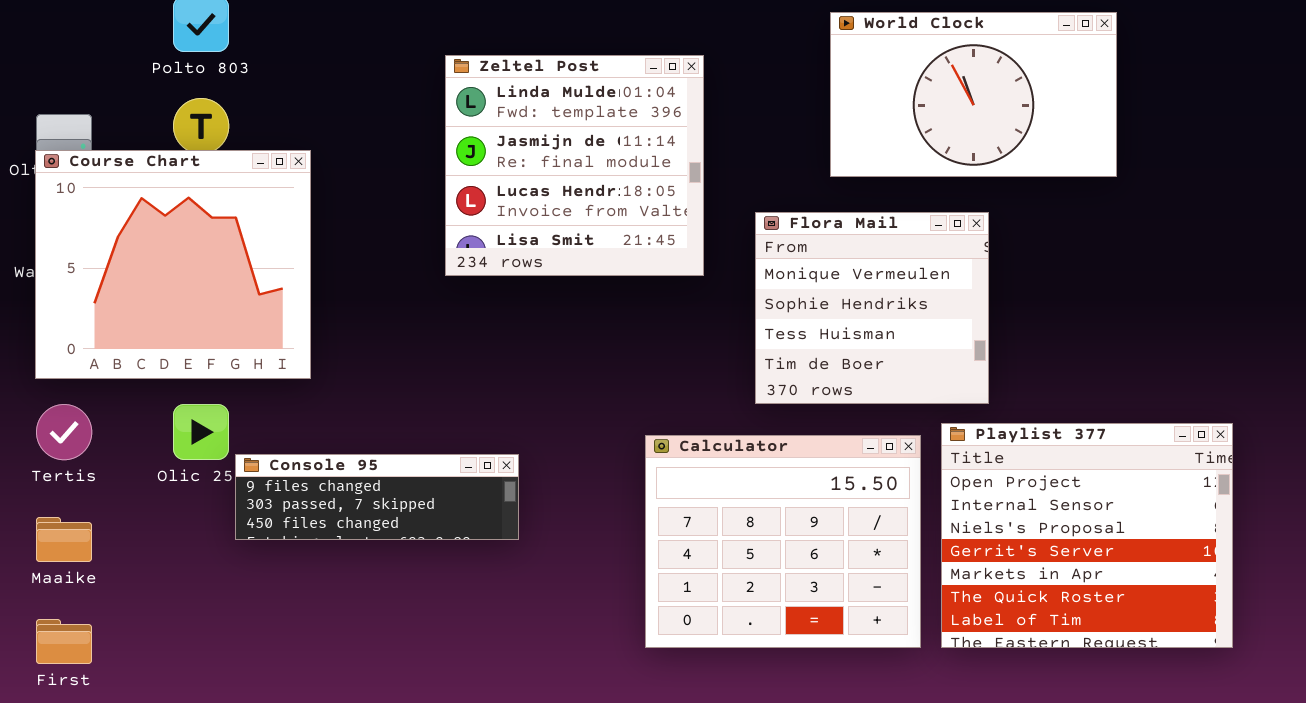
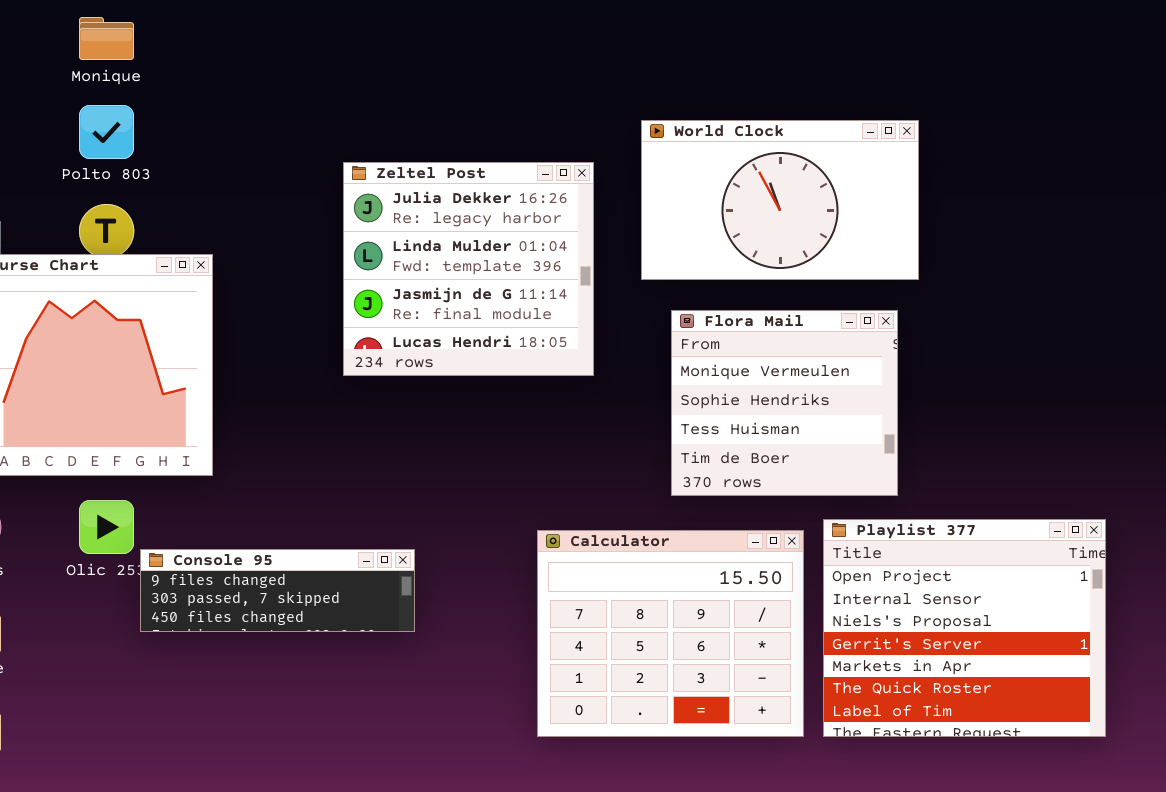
World Clock: [830,12,1117,177] -> [641,120,919,280], moved
Zeltel Post: [445,55,704,276] -> [343,162,594,376], scrolled up 1 row
Flora Mail: [755,212,989,404] -> [671,310,898,496], moved

